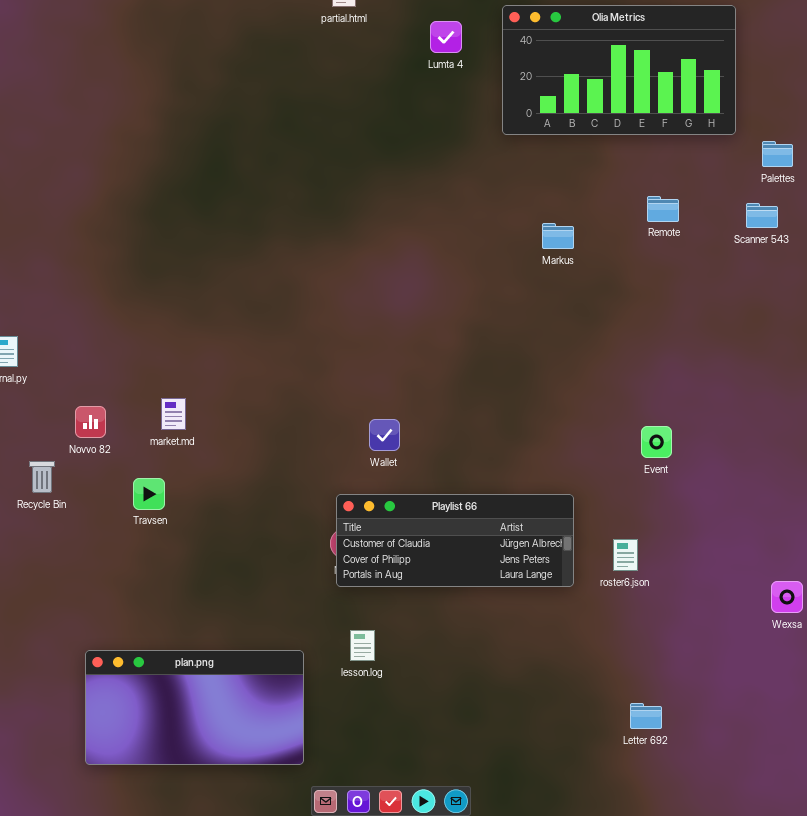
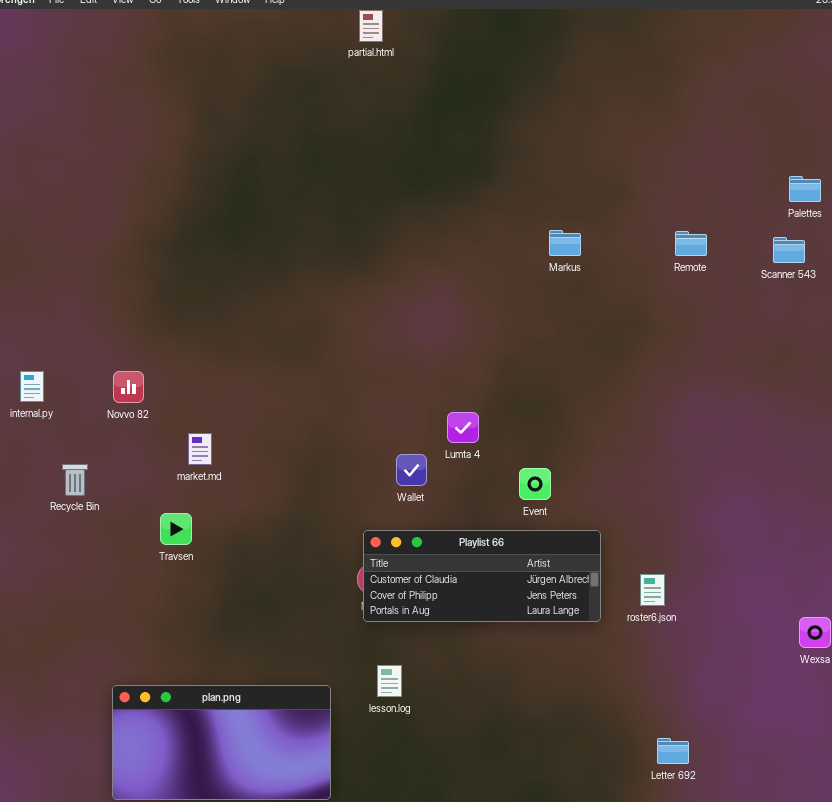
Olia Metrics: [502,5,736,135] -> none, closed
Lumta 4: [430,21,462,53] -> [447,412,479,443], moved
Markus: [542,223,574,249] -> [549,230,581,256], moved
Novvo 82: [75,406,106,438] -> [113,371,144,403], moved
Event: [641,426,672,458] -> [519,468,551,500], moved
Recycle Bin: [29,461,55,493] -> [62,464,88,496], moved

